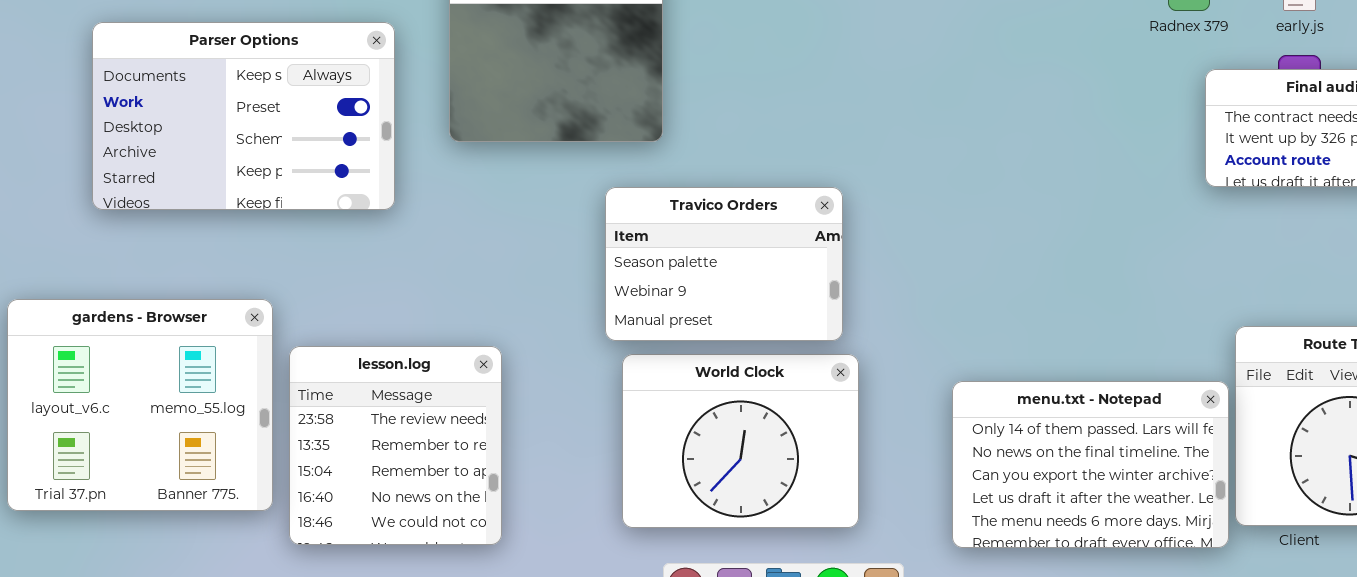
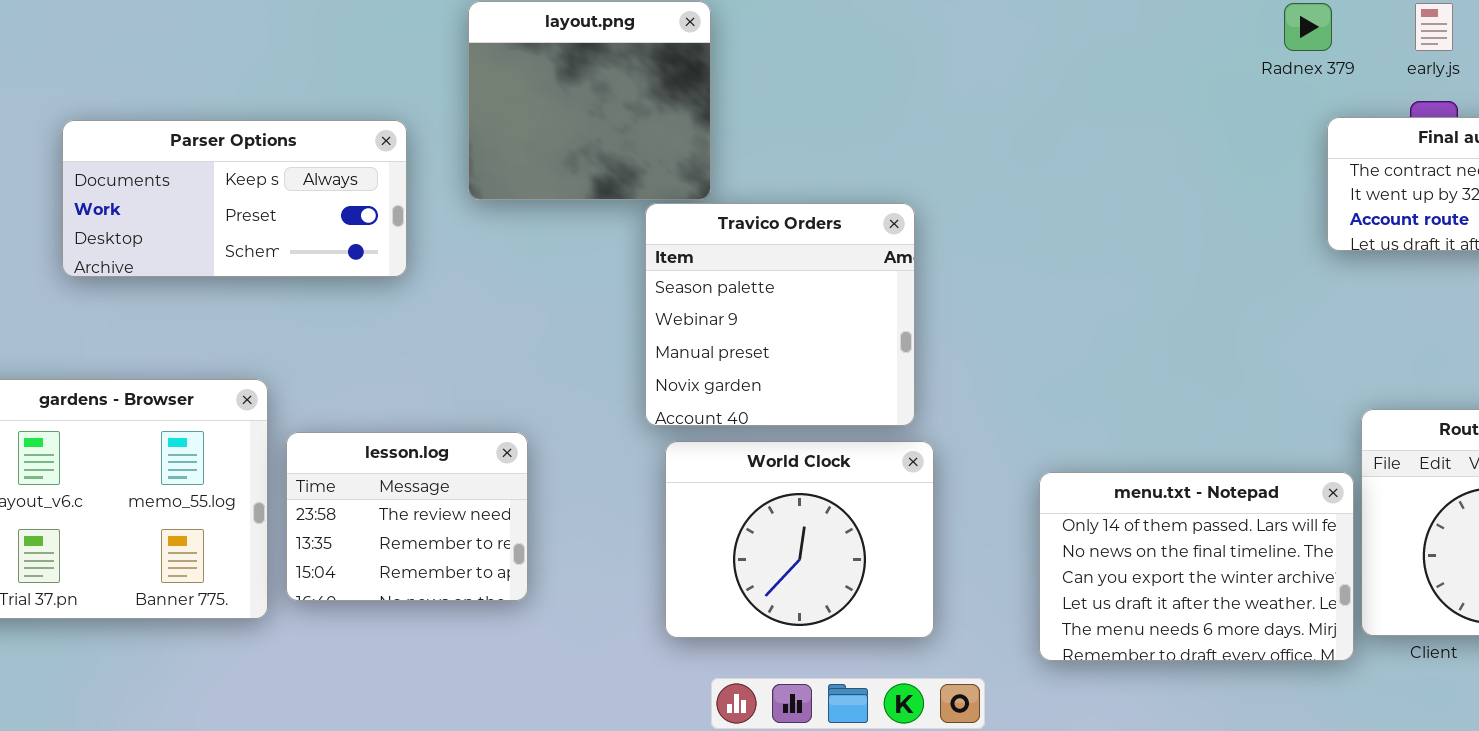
Parser Options: [92,22,395,210] -> [62,120,407,277], resized
Travico Orders: [605,187,843,341] -> [645,203,915,426], resized
lesson.log: [289,346,502,545] -> [286,432,528,601], resized

